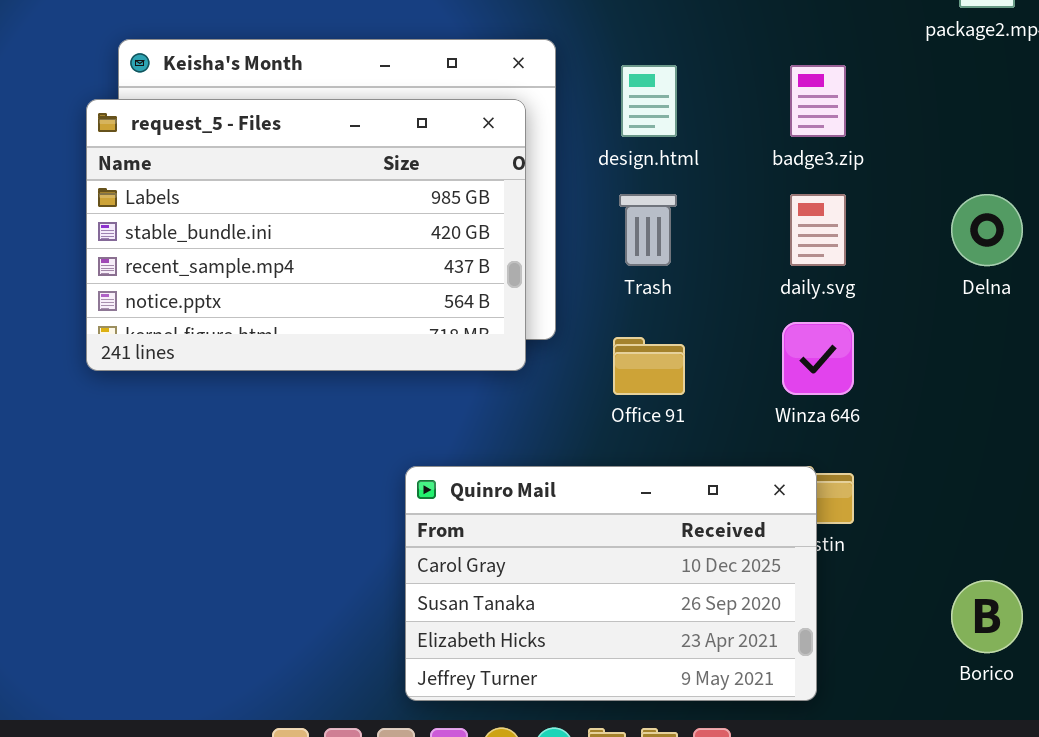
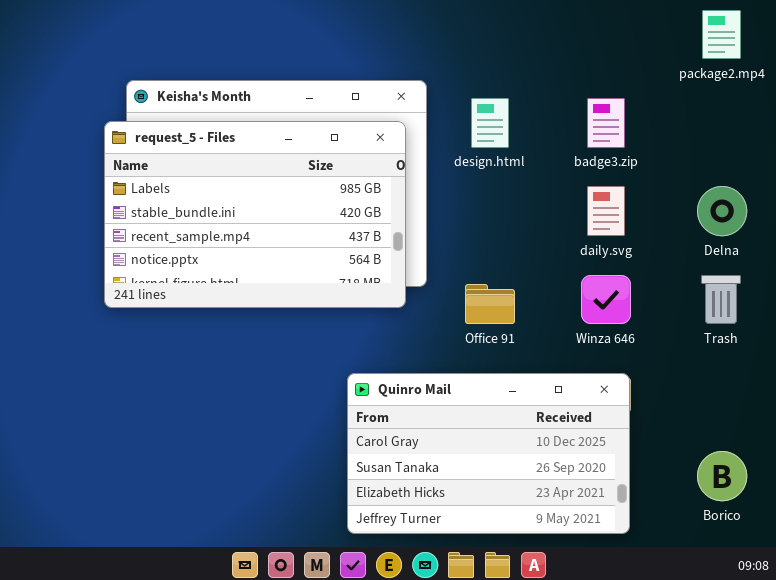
Trash: [619,194,677,266] -> [701,275,741,324], moved
Quinro Mail: [405,466,817,701] -> [347,373,630,534], moved

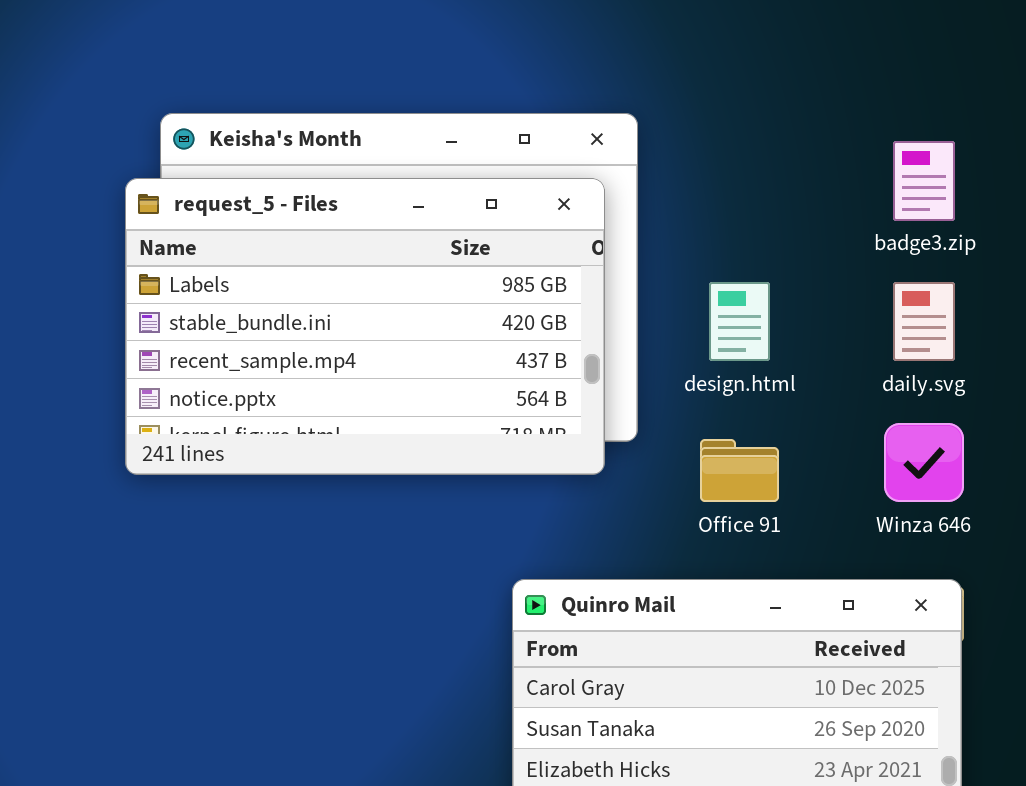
design.html: [471,98,509,148] -> [709,282,770,361], moved

